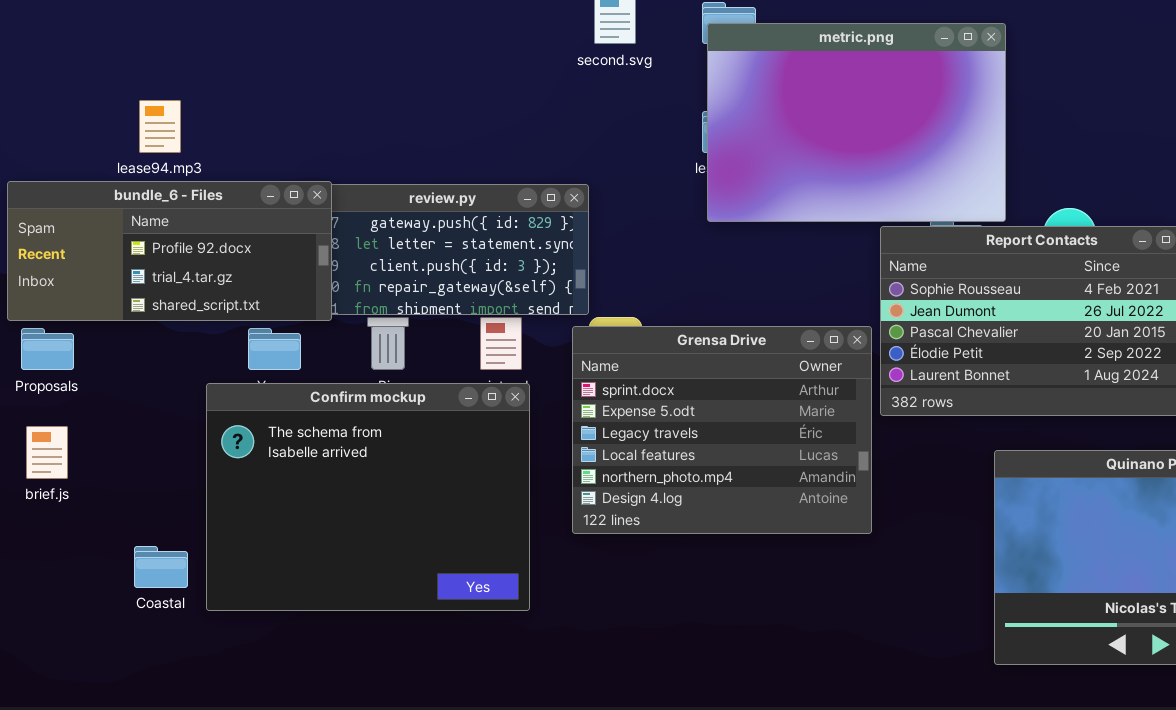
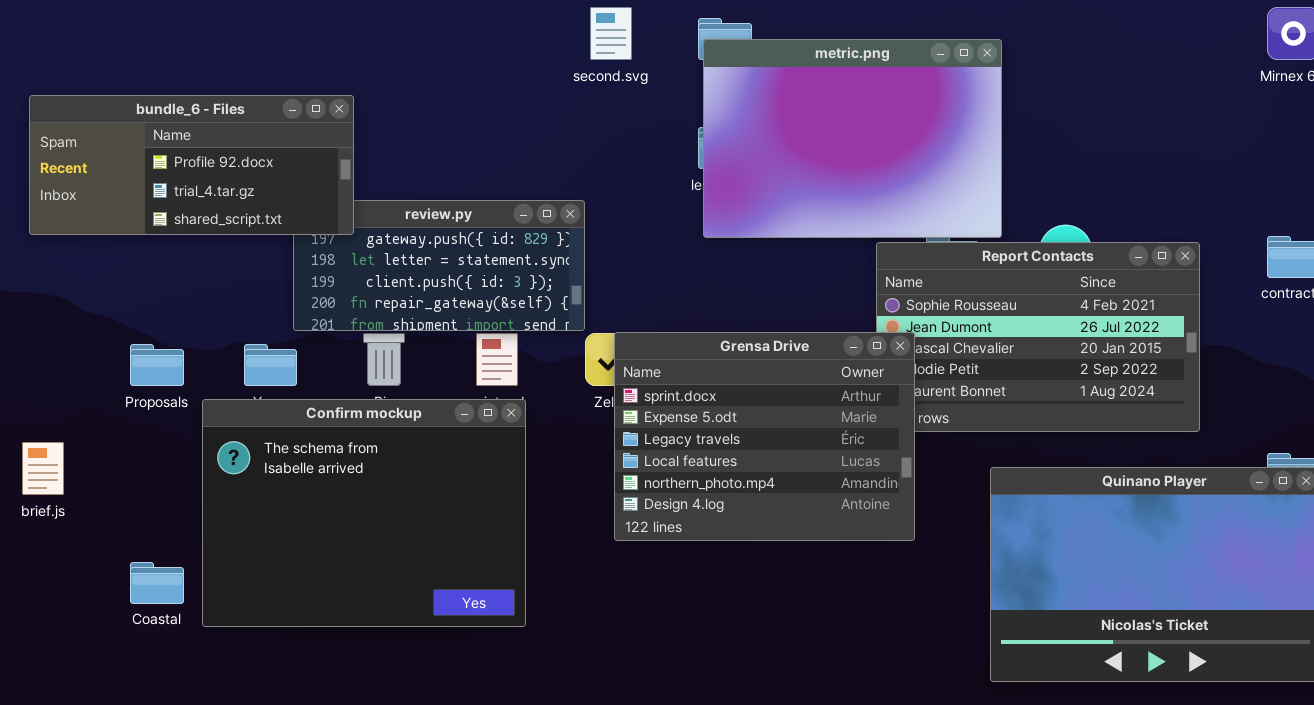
bundle_6 - Files: [7,181,332,321] -> [29,95,354,235], moved
Grensa Drive: [572,326,872,534] -> [614,332,915,541], moved
Proposals: [21,328,74,370] -> [130,344,184,386], moved

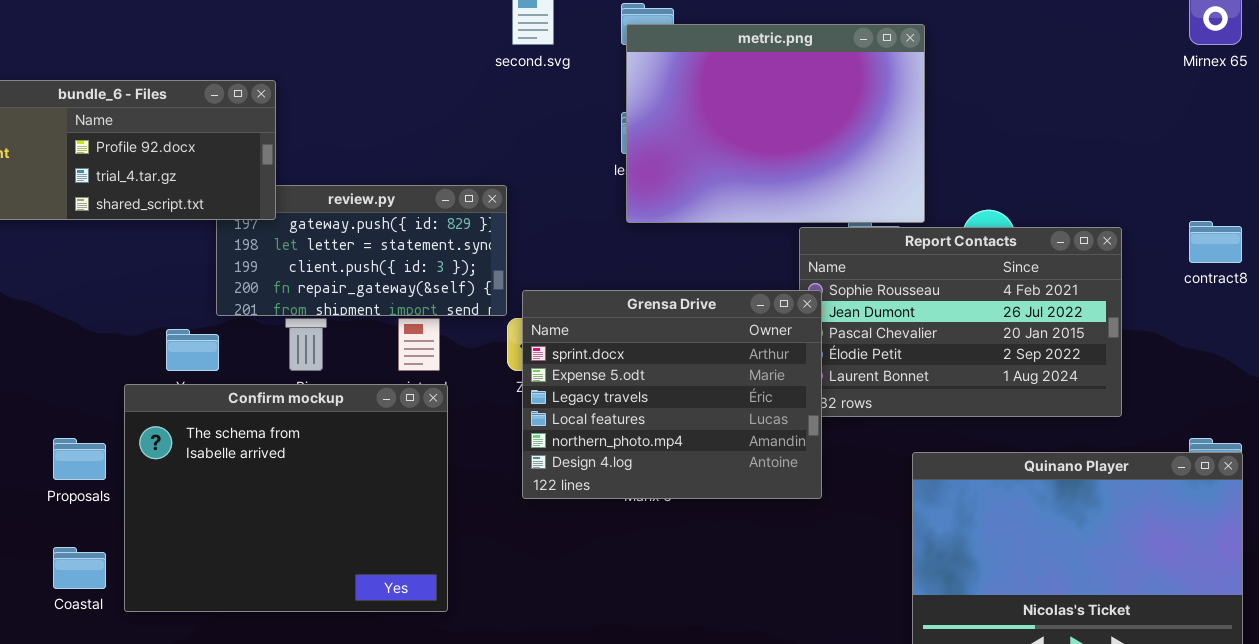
Grensa Drive: [614,332,915,541] -> [522,290,822,499], moved
Proposals: [130,344,184,386] -> [53,438,106,480], moved

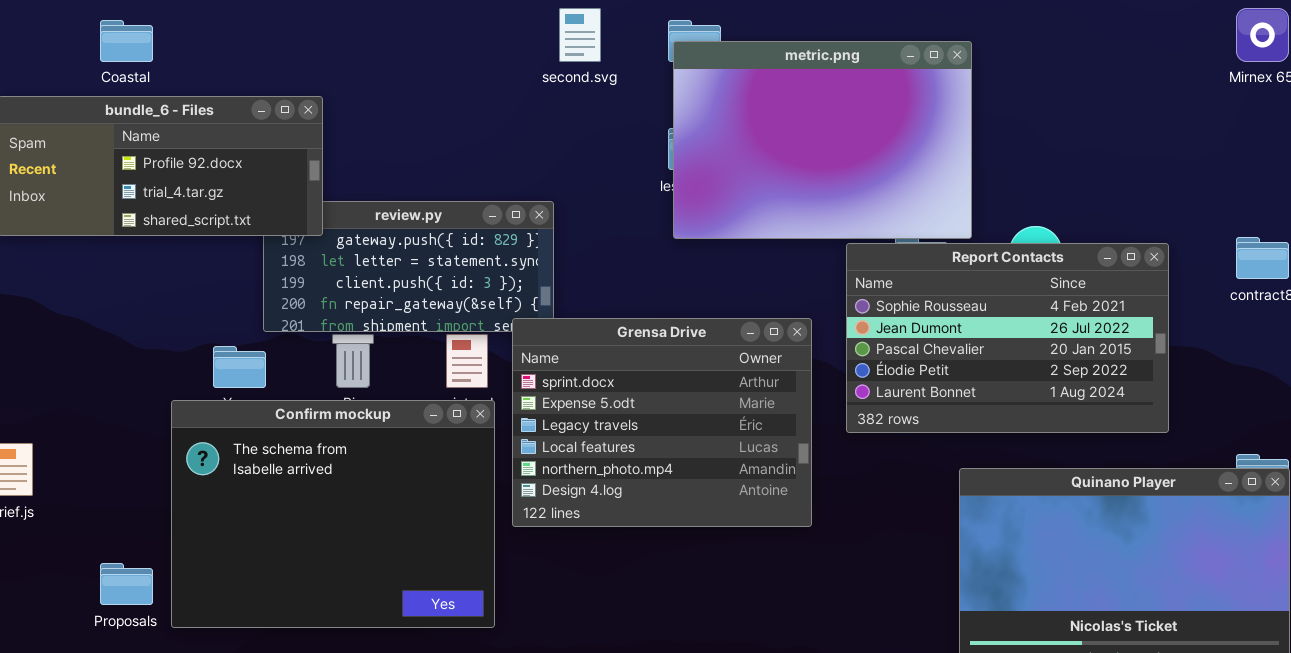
Grensa Drive: [522,290,822,499] -> [512,318,812,527], moved
Proposals: [53,438,106,480] -> [100,563,153,605], moved
Coastal: [53,547,106,589] -> [100,20,153,62], moved

